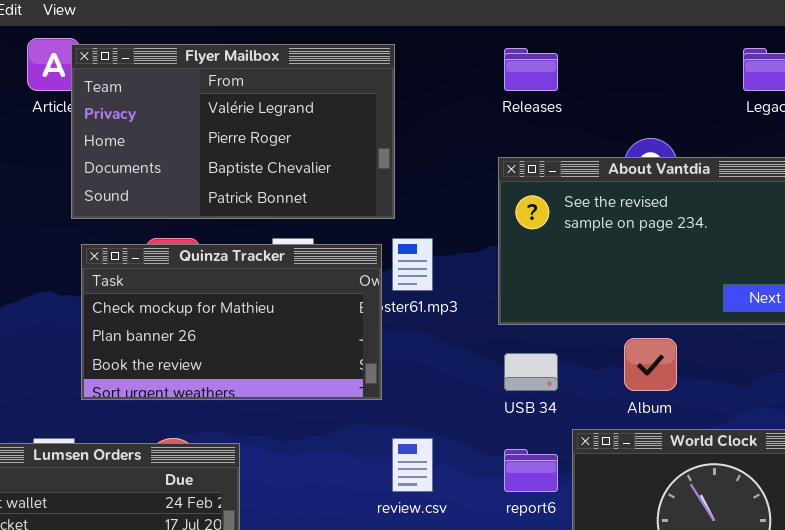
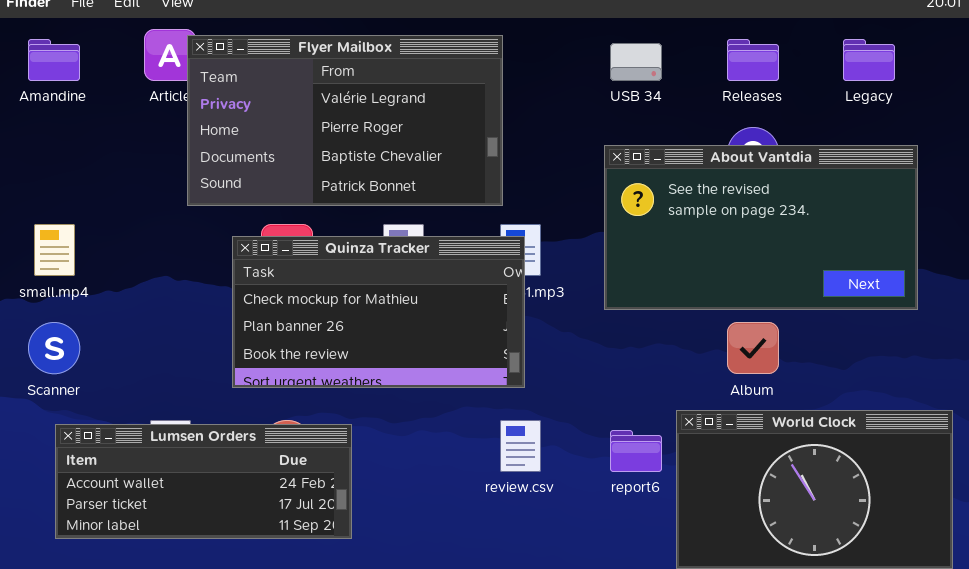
Releases: [504,48,558,91] -> [727,39,779,81], moved
Quinza Tracker: [81,244,382,400] -> [232,236,525,388], moved
USB 34: [504,353,558,391] -> [610,43,662,81], moved

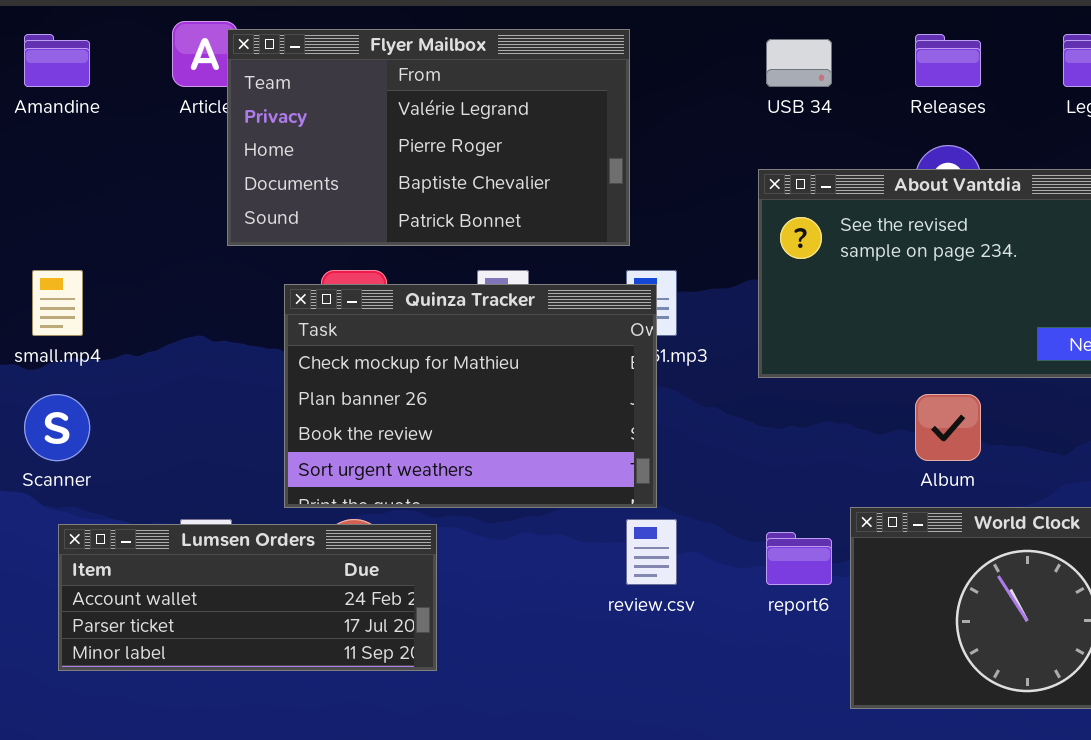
Quinza Tracker: [232,236,525,388] -> [284,284,657,508], resized

